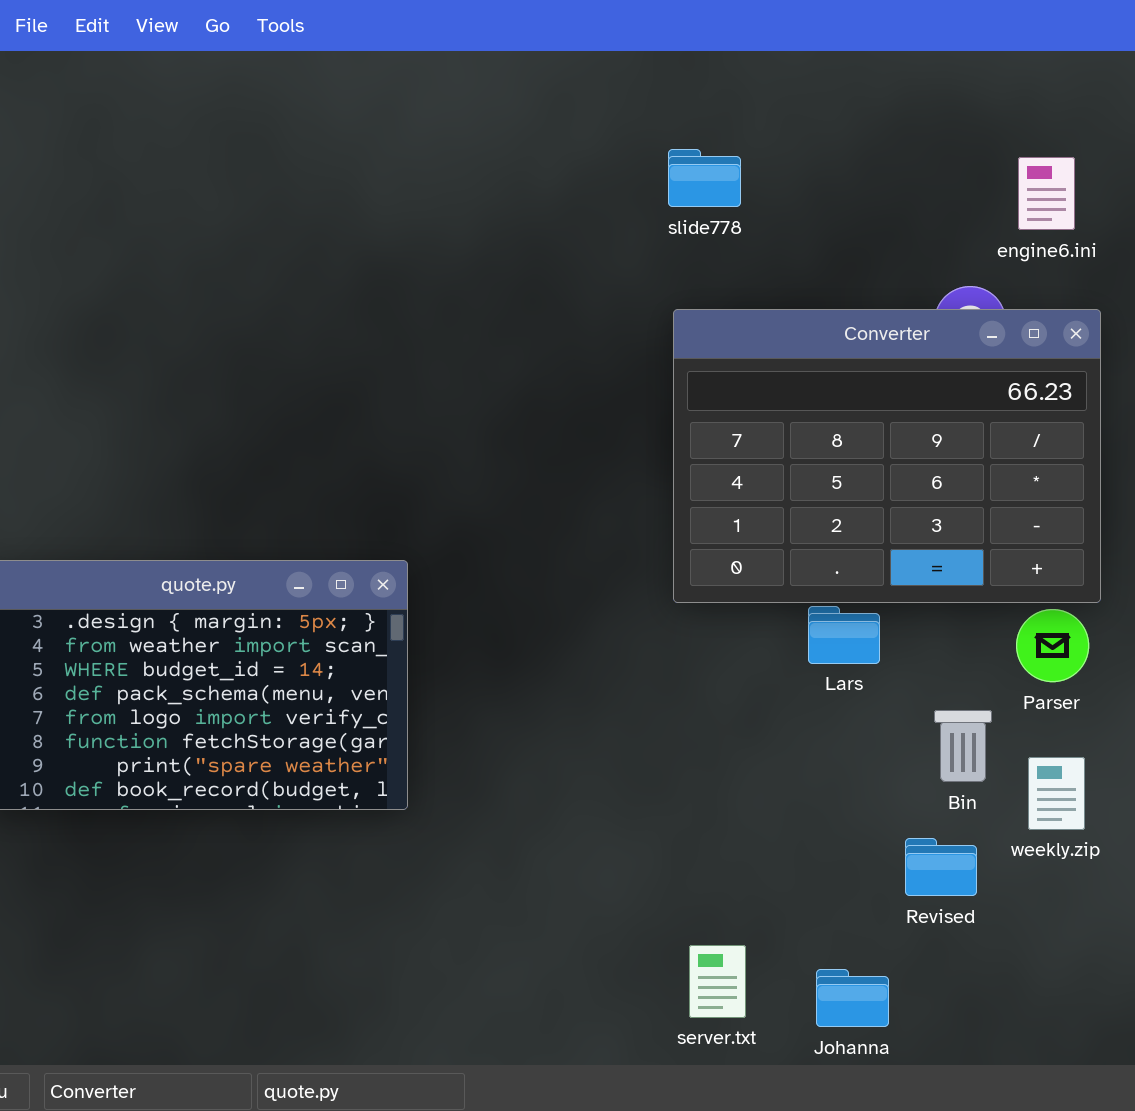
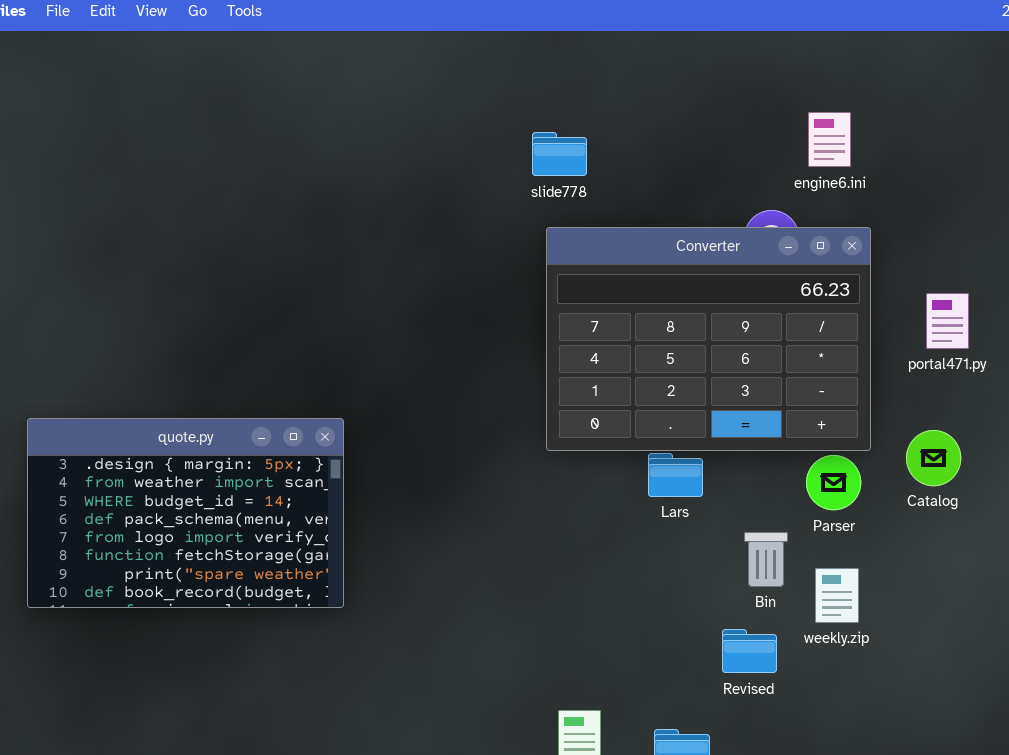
slide778: [668,149,741,207] -> [532,132,587,176], moved

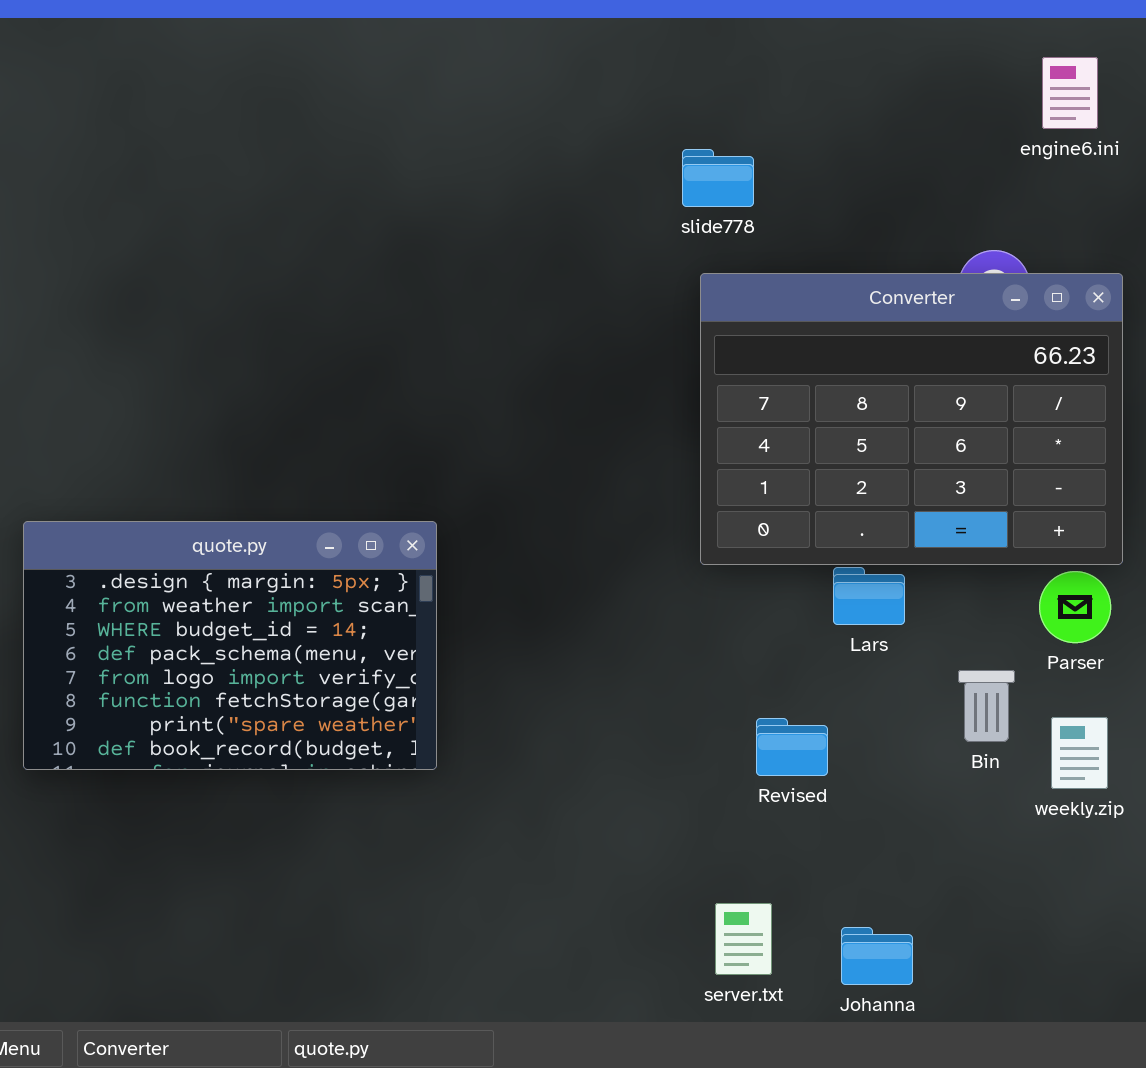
engine6.ini: [808,112,851,167] -> [1042,57,1098,129], moved
Revised: [722,629,777,673] -> [756,718,828,776], moved

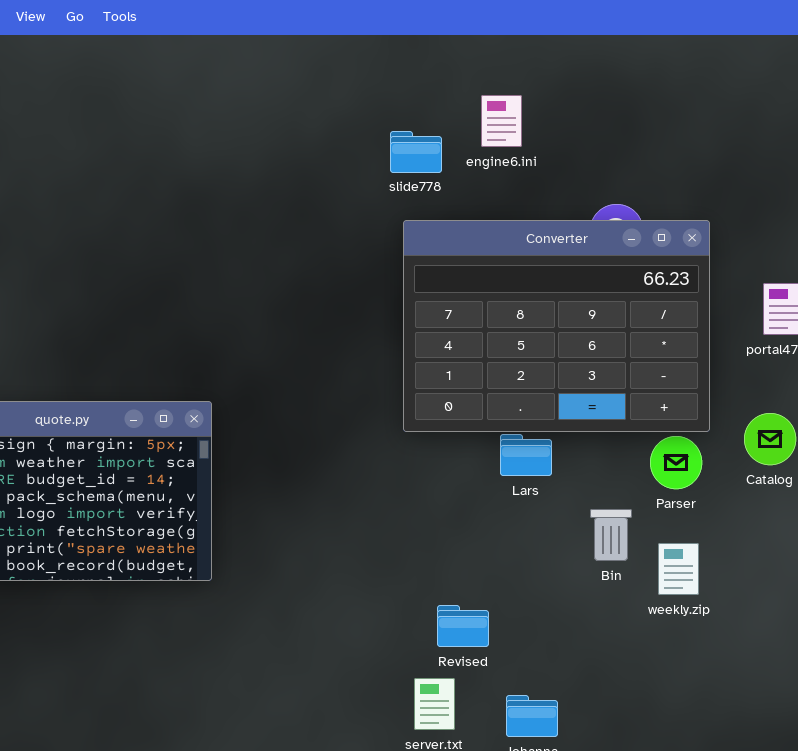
engine6.ini: [1042,57,1098,129] -> [481,95,522,147], moved
Revised: [756,718,828,776] -> [437,605,489,647], moved

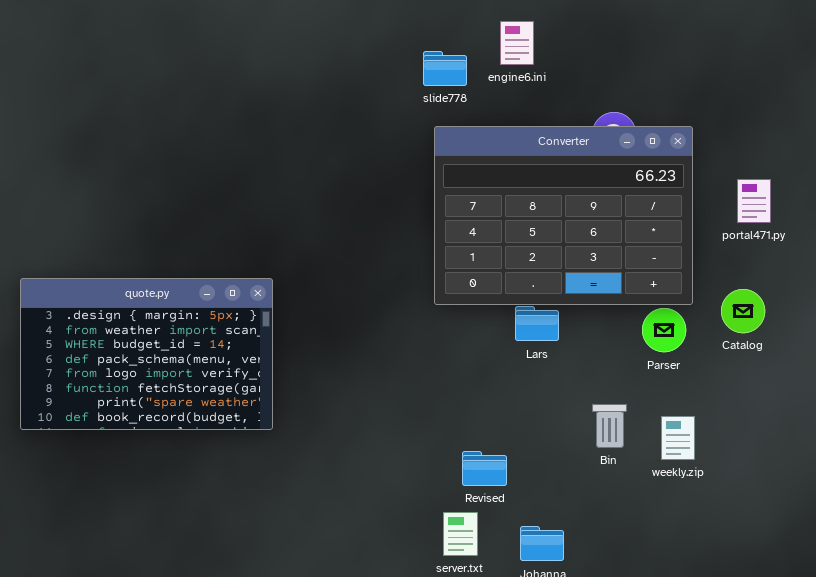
Bin: [590,509,632,561] -> [592,404,627,448], moved
weekly.zip: [658,543,699,595] -> [661,416,695,460], moved

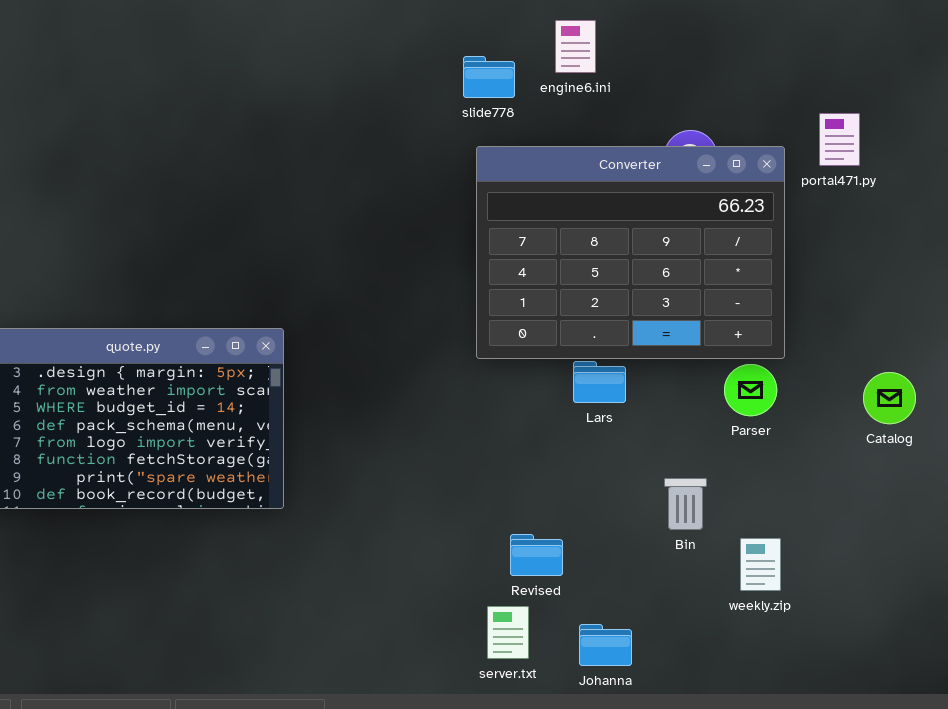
portal471.py: [737,179,771,223] -> [819,113,860,166], moved
Catalog: [721,289,765,333] -> [863,372,916,424], moved
weekly.zip: [661,416,695,460] -> [740,538,781,591], moved

